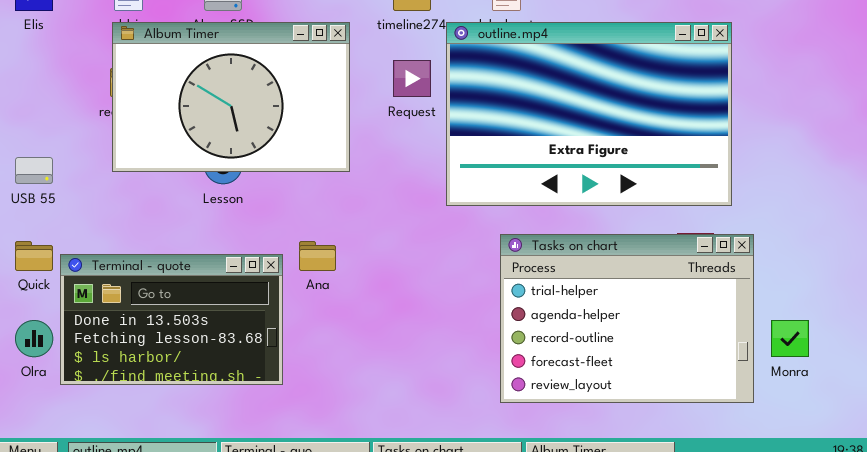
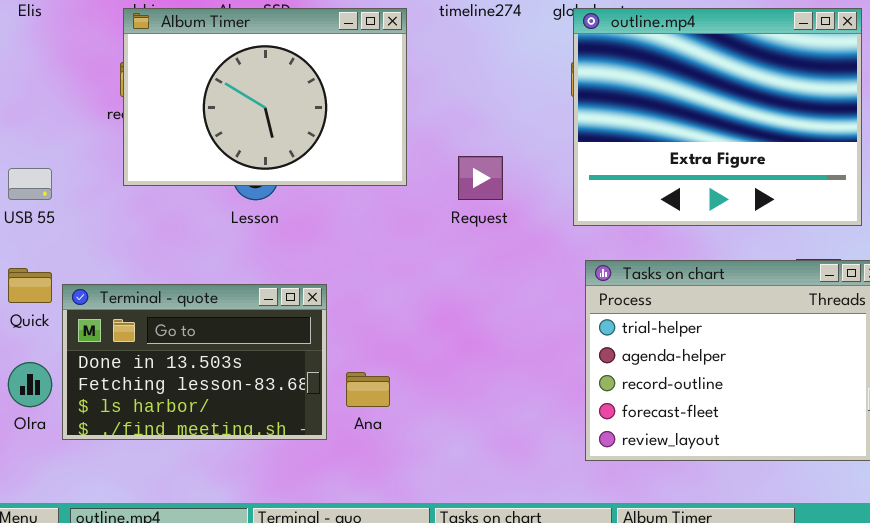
outline.mp4: [446,22,732,206] -> [573,8,862,226], resized
Request: [393,60,431,97] -> [458,156,503,200], moved
Ana: [299,241,336,271] -> [346,372,390,407], moved

